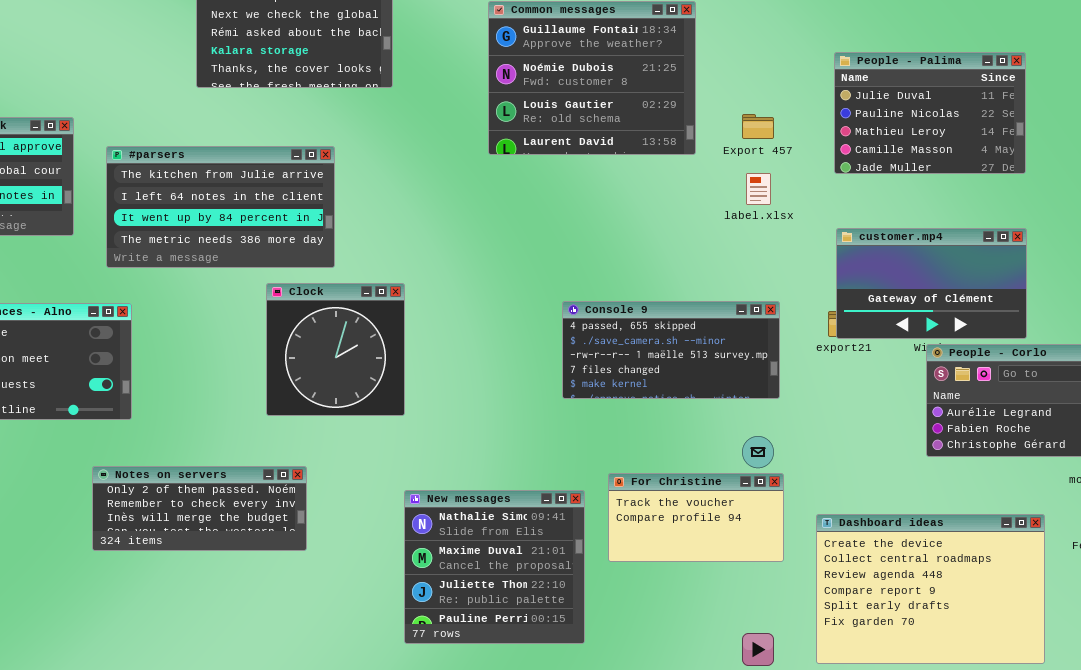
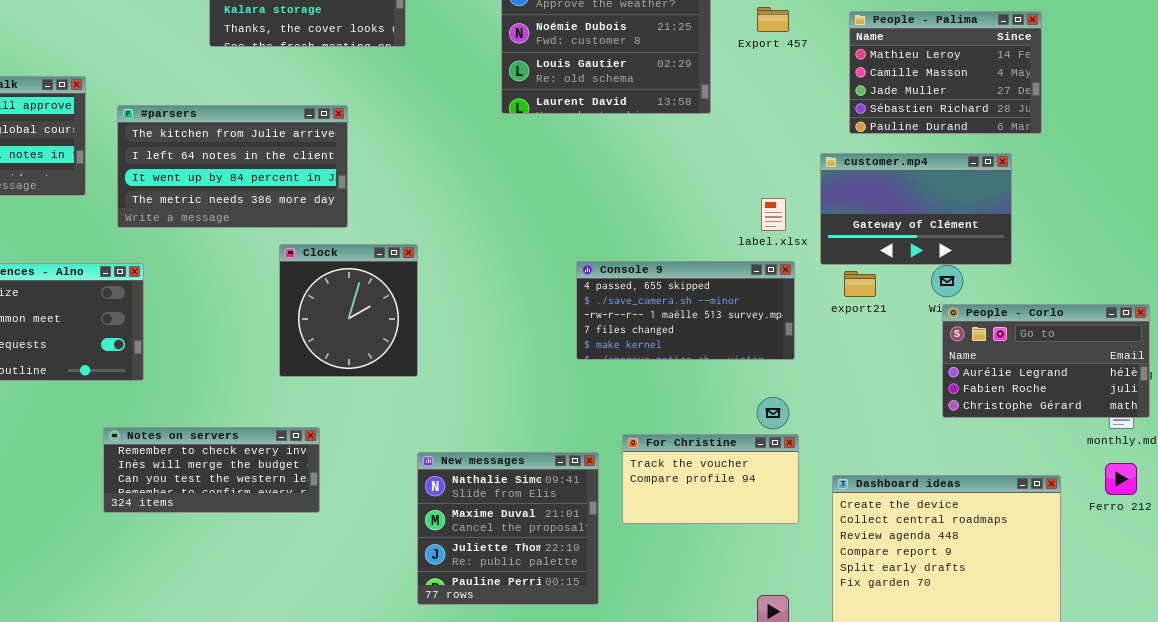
People - Palima: [834,52,1026,174] -> [849,11,1042,134], scrolled down 2 rows
Export 457: [742,114,774,139] -> [757,7,789,32], moved
label.xlsx: [746,173,771,205] -> [761,198,786,231], moved
customer.mp4: [836,228,1027,339] -> [820,153,1012,265], moved
Notes on servers: [92,466,307,551] -> [103,427,320,513], scrolled down 1 row

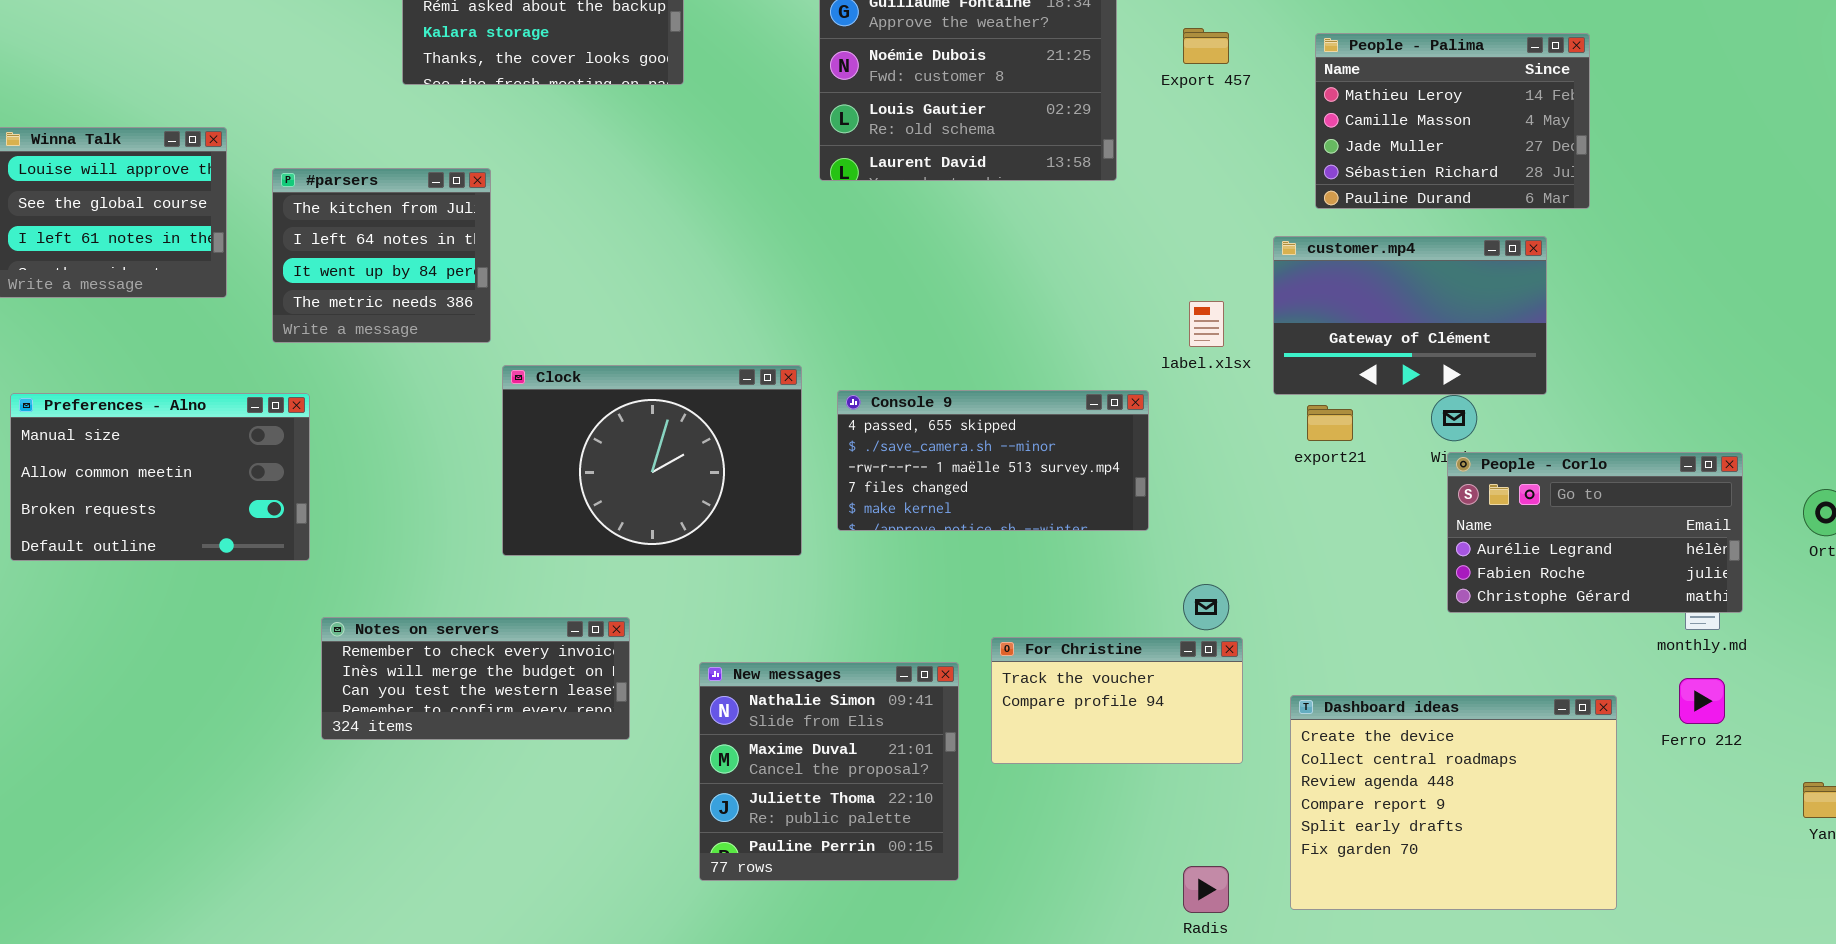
#parsers: [117,105,348,228] -> [272,168,491,343], resized
Clock: [279,244,418,377] -> [502,365,802,556], resized
Console 9: [576,261,795,360] -> [837,390,1149,531], moved
Notes on servers: [103,427,320,513] -> [321,617,630,740], moved

